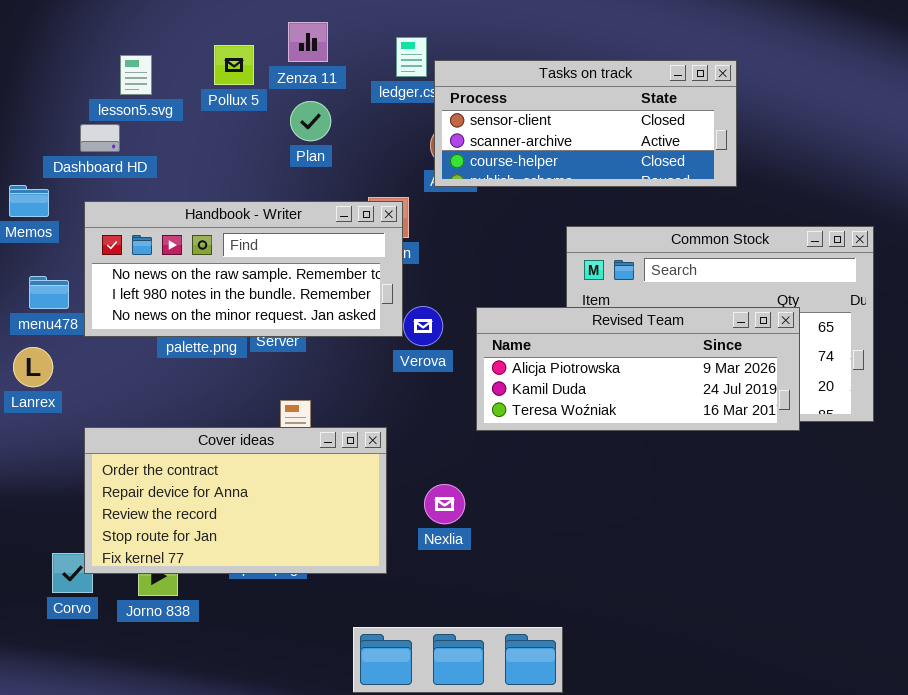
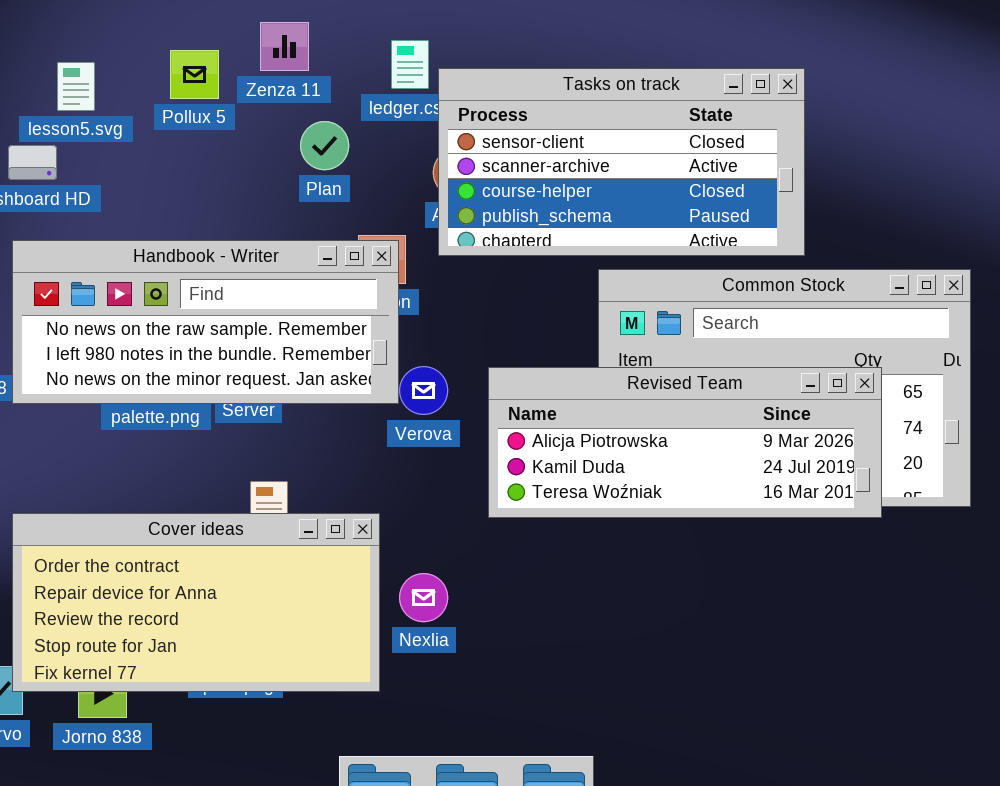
Tasks on track: [434,60,737,187] -> [438,68,805,256], resized
Plan: [290,101,331,141] -> [300,121,349,170], moved
Nexlia: [424,484,465,524] -> [399,573,448,622], moved

